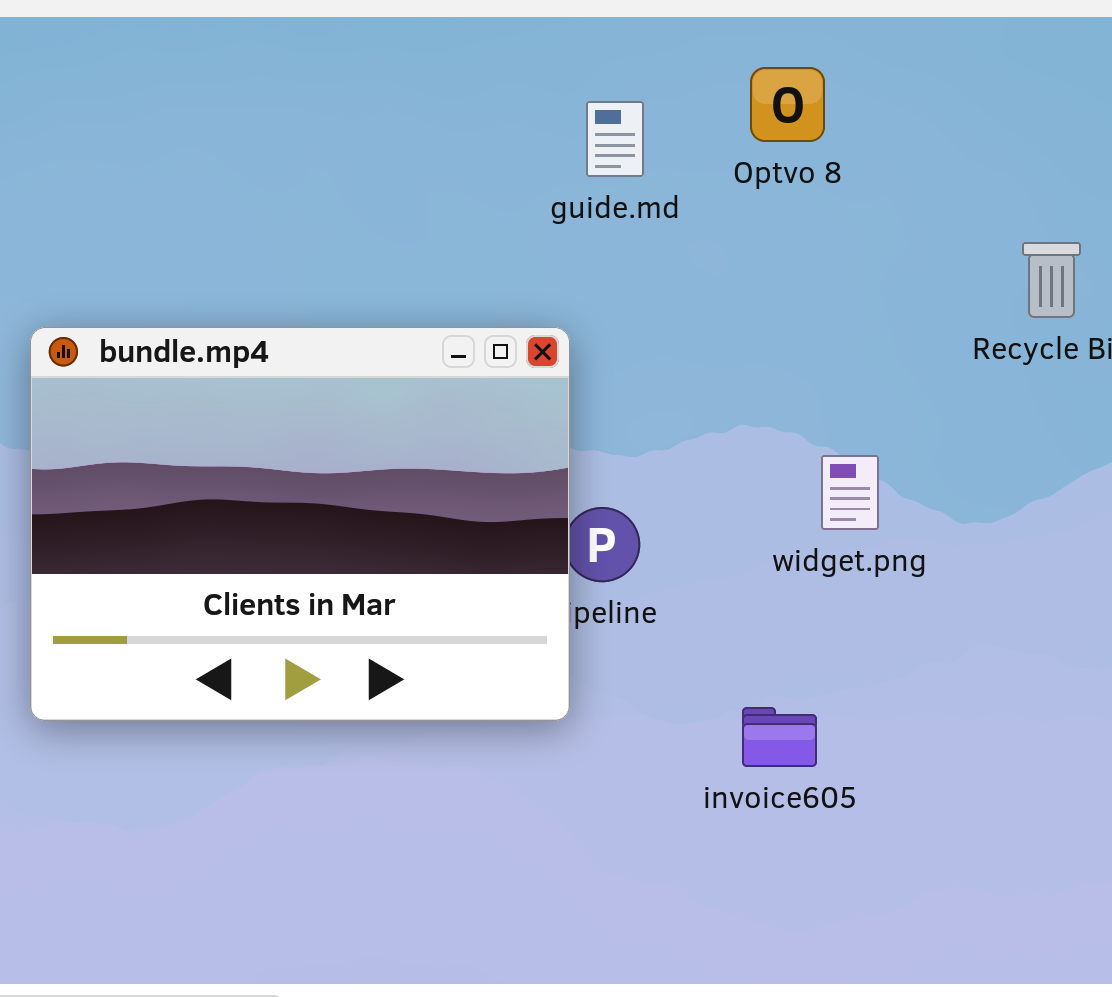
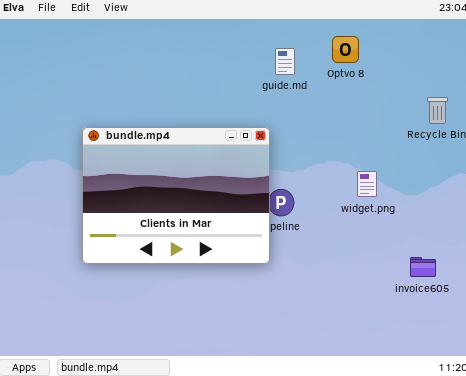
invoice605: [742,707,817,767] -> [410,257,436,277], moved

